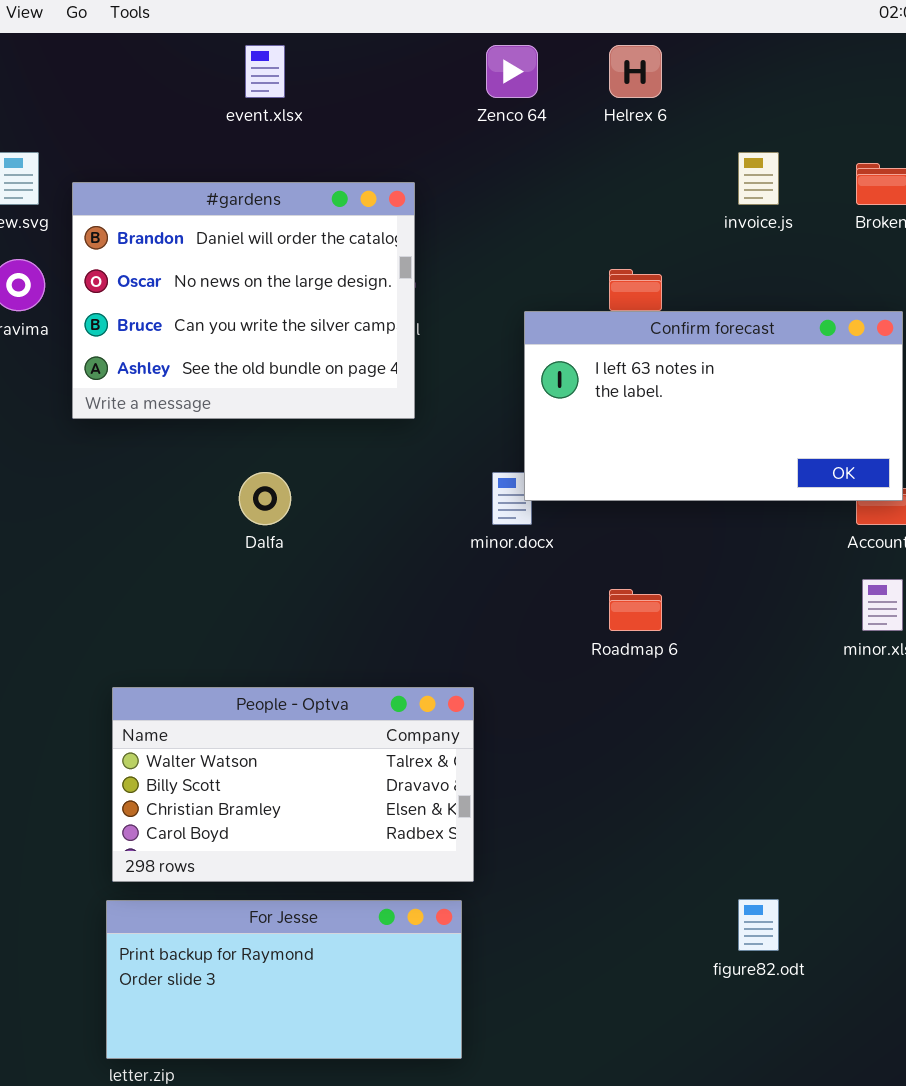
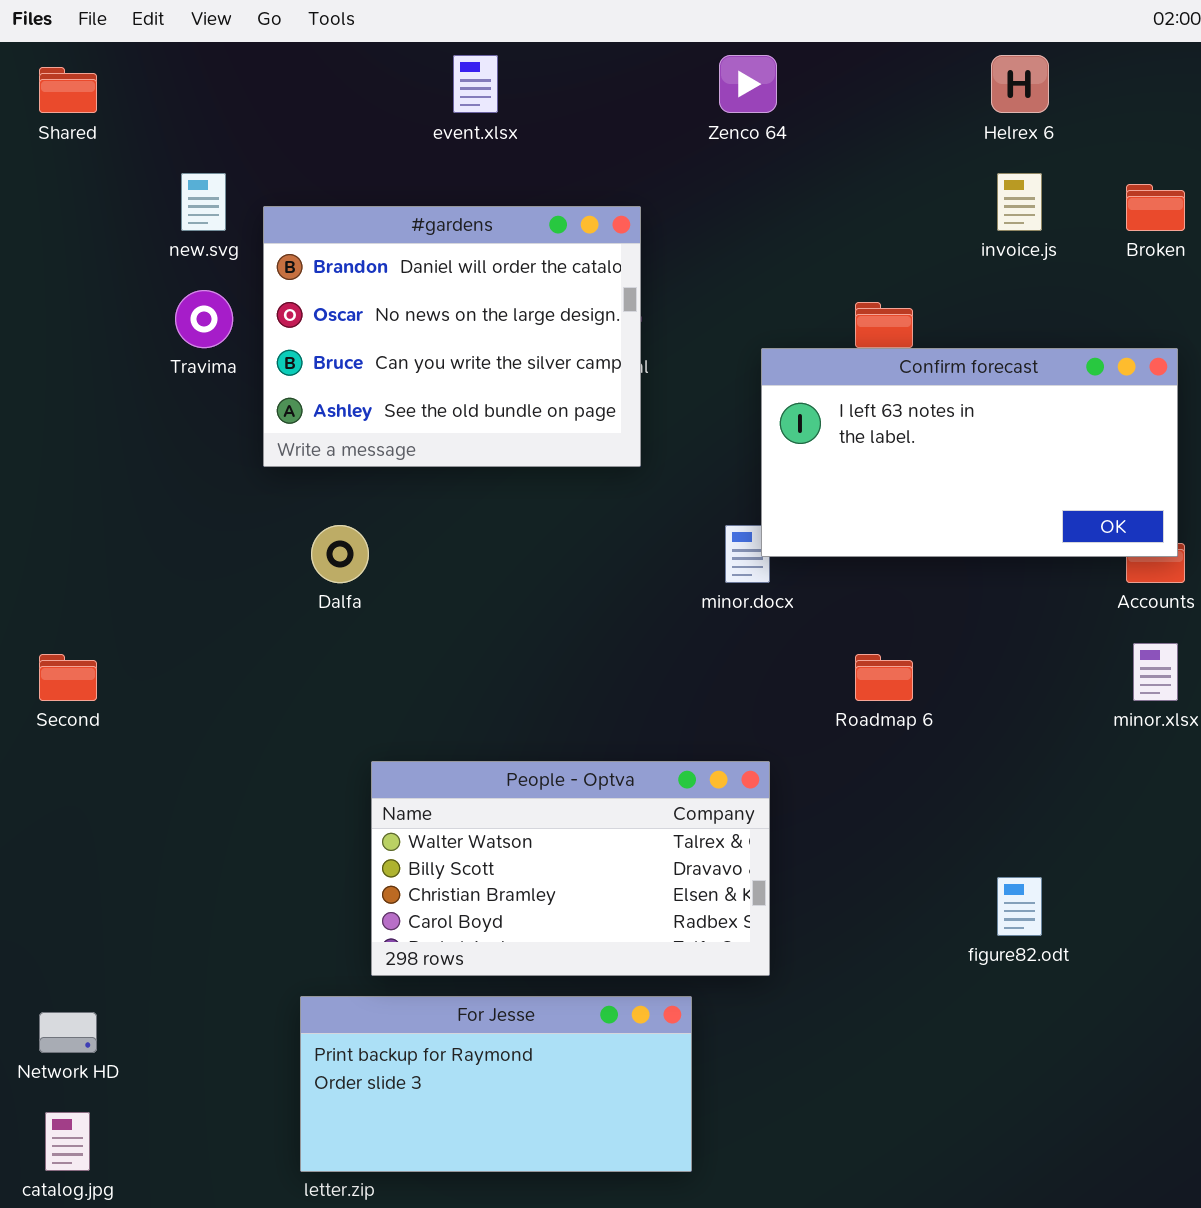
Helrex 6: [609,45,662,98] -> [991,55,1049,113], moved
Dalfa: [239,472,291,525] -> [311,525,369,583], moved
People - Optva: [112,687,474,882] -> [371,761,770,976], moved
figure82.odt: [738,899,779,951] -> [997,877,1042,936], moved

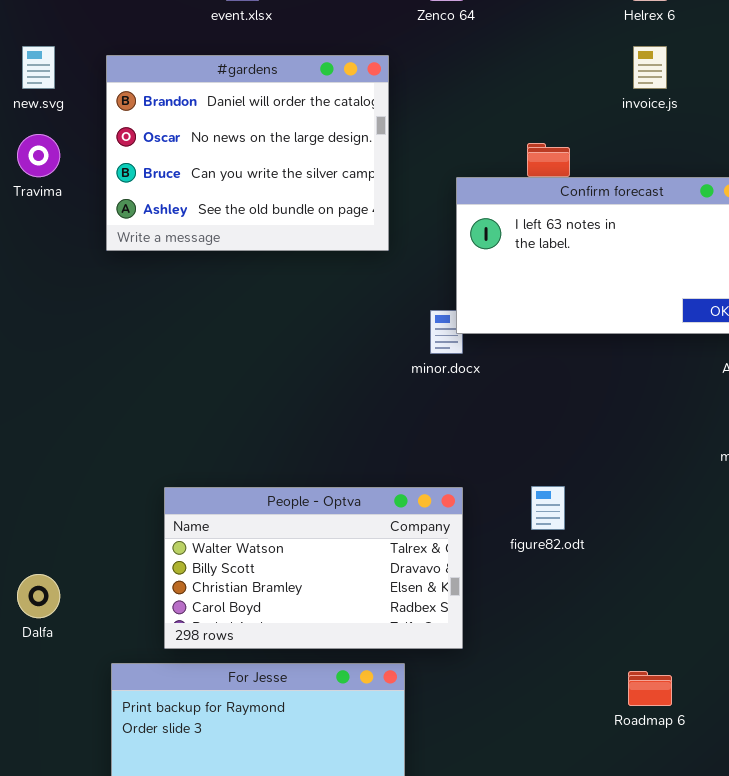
#gardens: [263,206,641,467] -> [106,55,389,251], moved
Dalfa: [311,525,369,583] -> [17,574,60,618], moved
Roadmap 6: [855,654,913,701] -> [628,671,672,706], moved
figure82.odt: [997,877,1042,936] -> [531,486,565,530], moved

